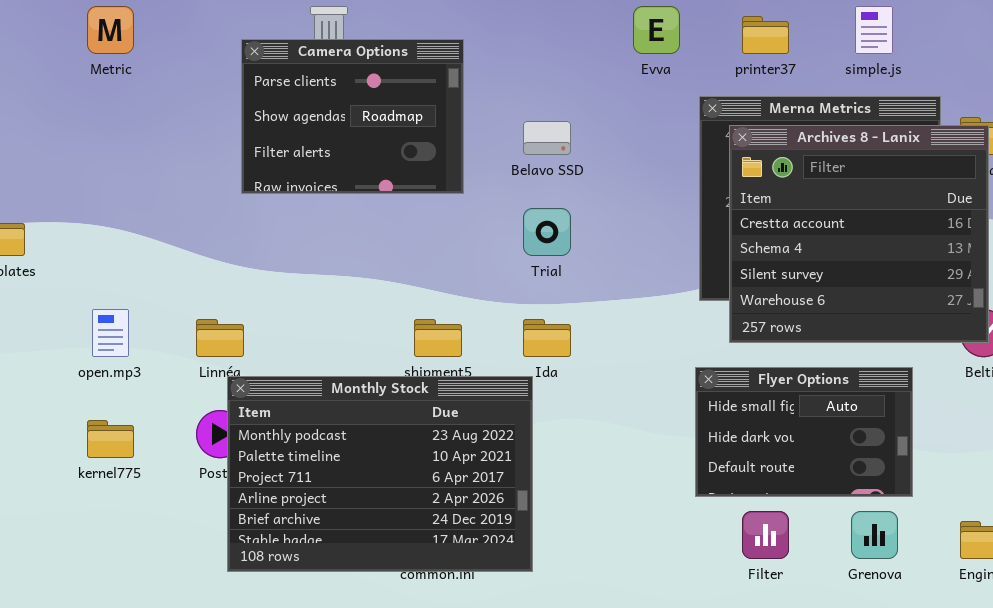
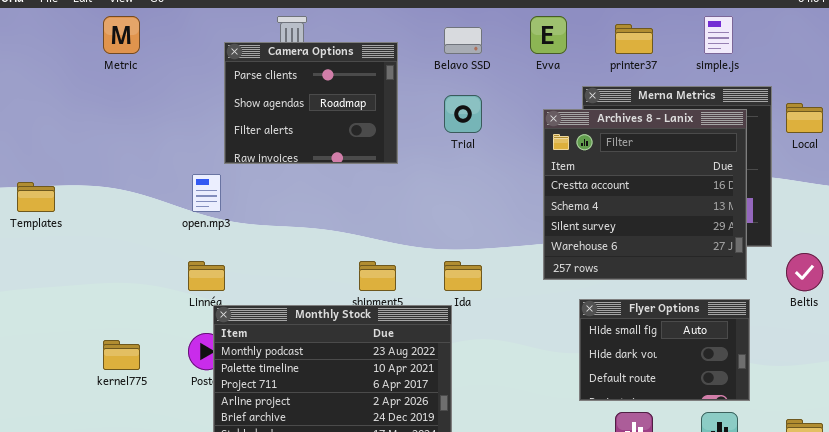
Belavo SSD: [523,121,571,155] -> [444,27,482,54], moved
Archives 8 - Lanix: [729,125,989,343] -> [543,109,747,280], moved
Trial: [523,208,571,256] -> [444,95,482,133], moved
open.mp3: [92,309,129,357] -> [192,174,221,212], moved

